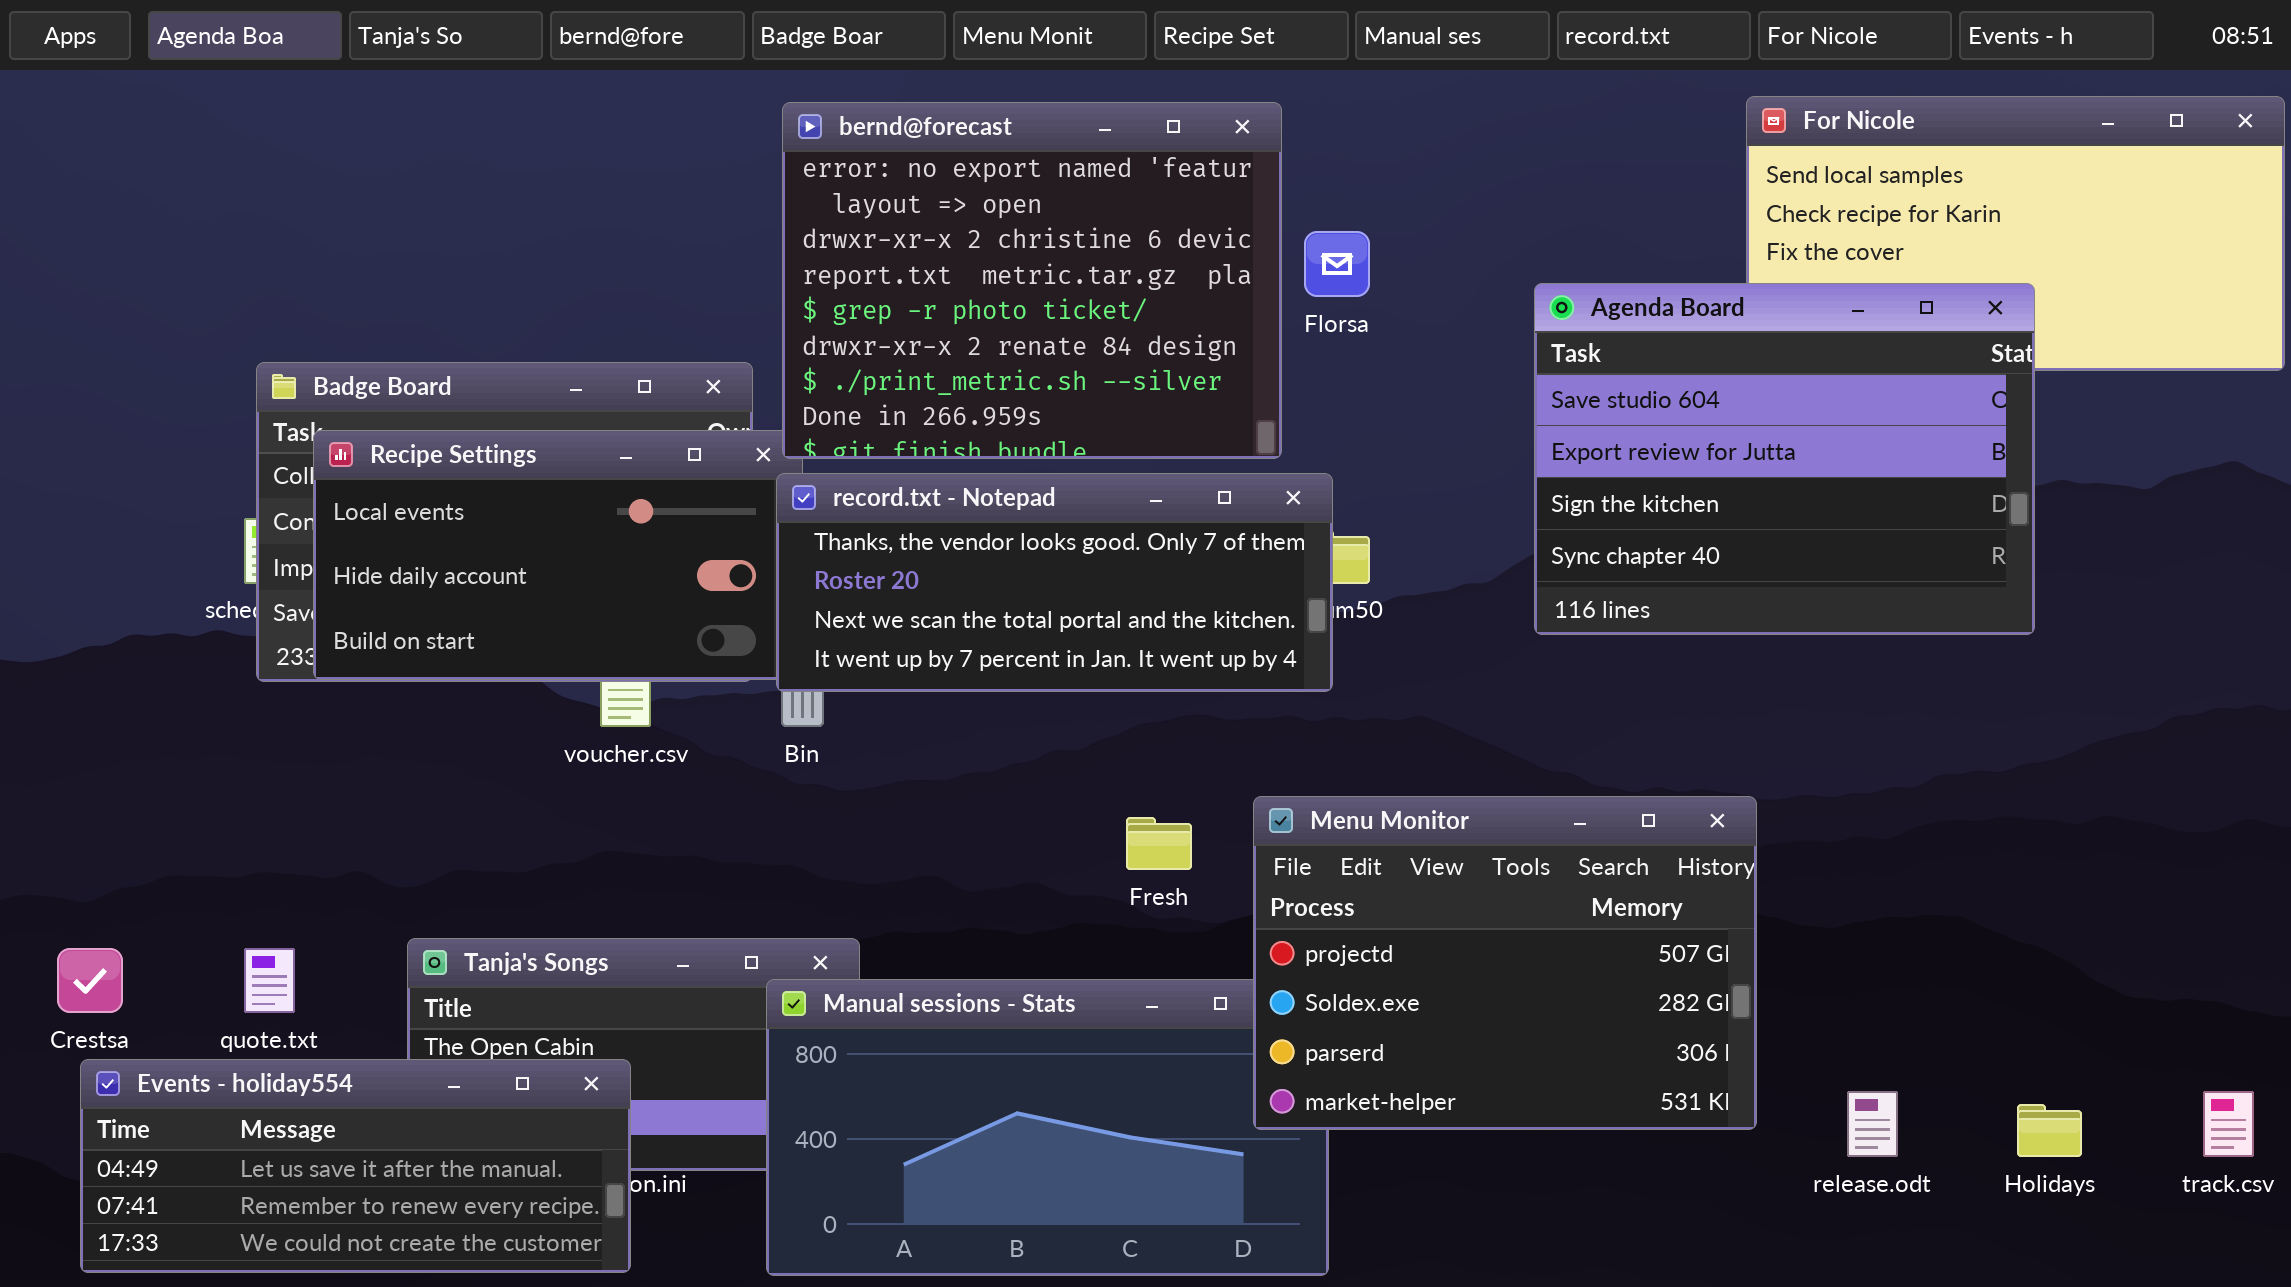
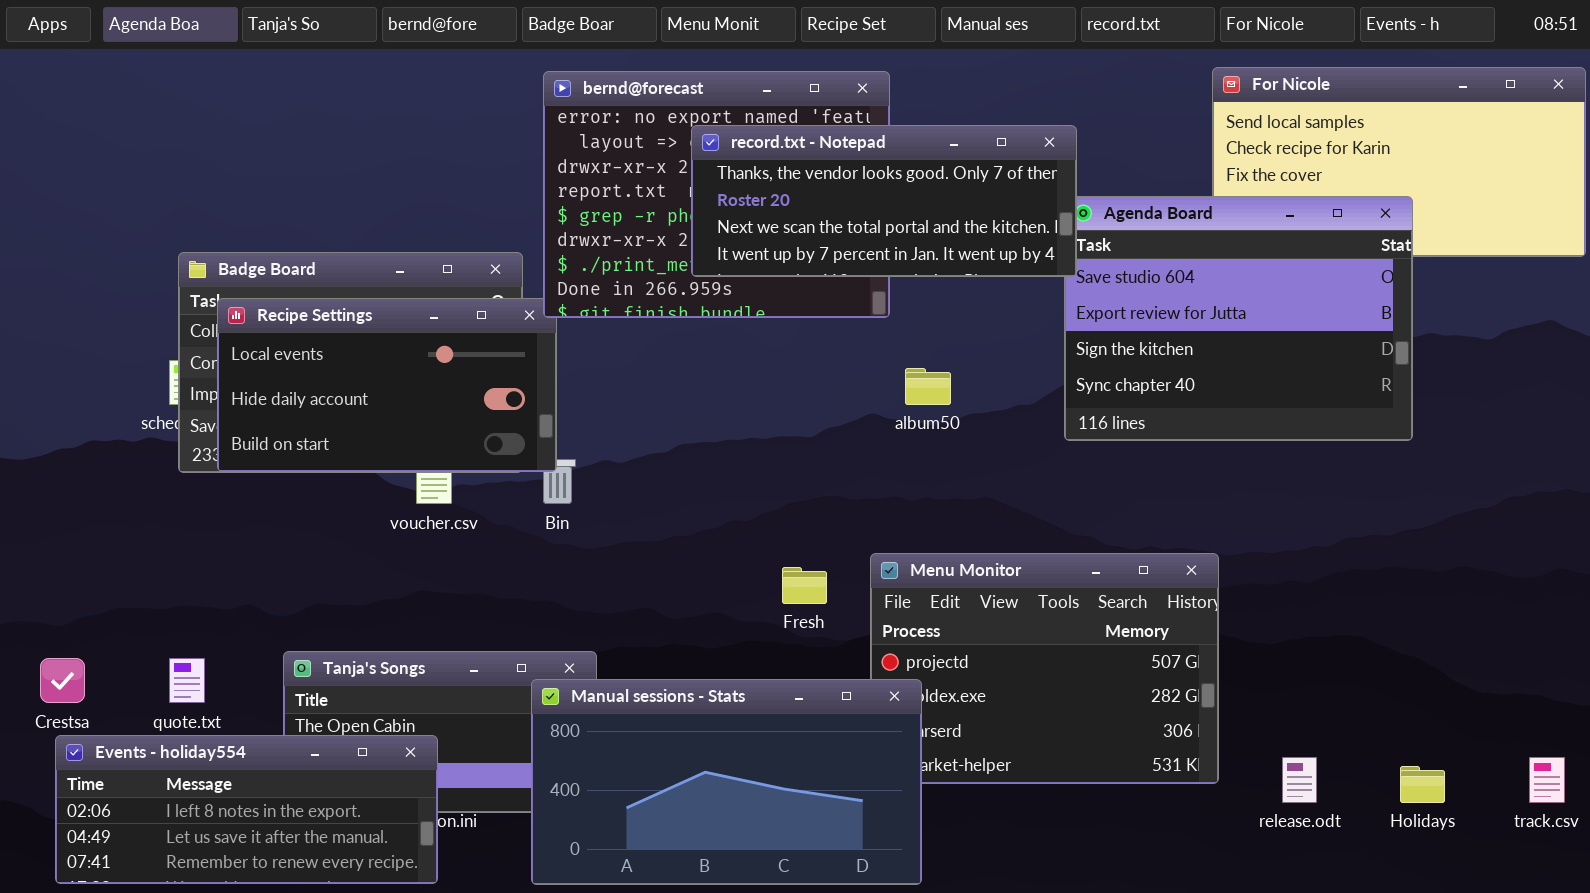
record.txt - Notepad: [776,473,1333,692] -> [691,125,1077,277], moved
Manual sessions - Stats: [766,979,1329,1276] -> [531,679,922,885], raised
Events - holiday554: [80,1059,631,1273] -> [55,735,438,884], scrolled up 1 row

